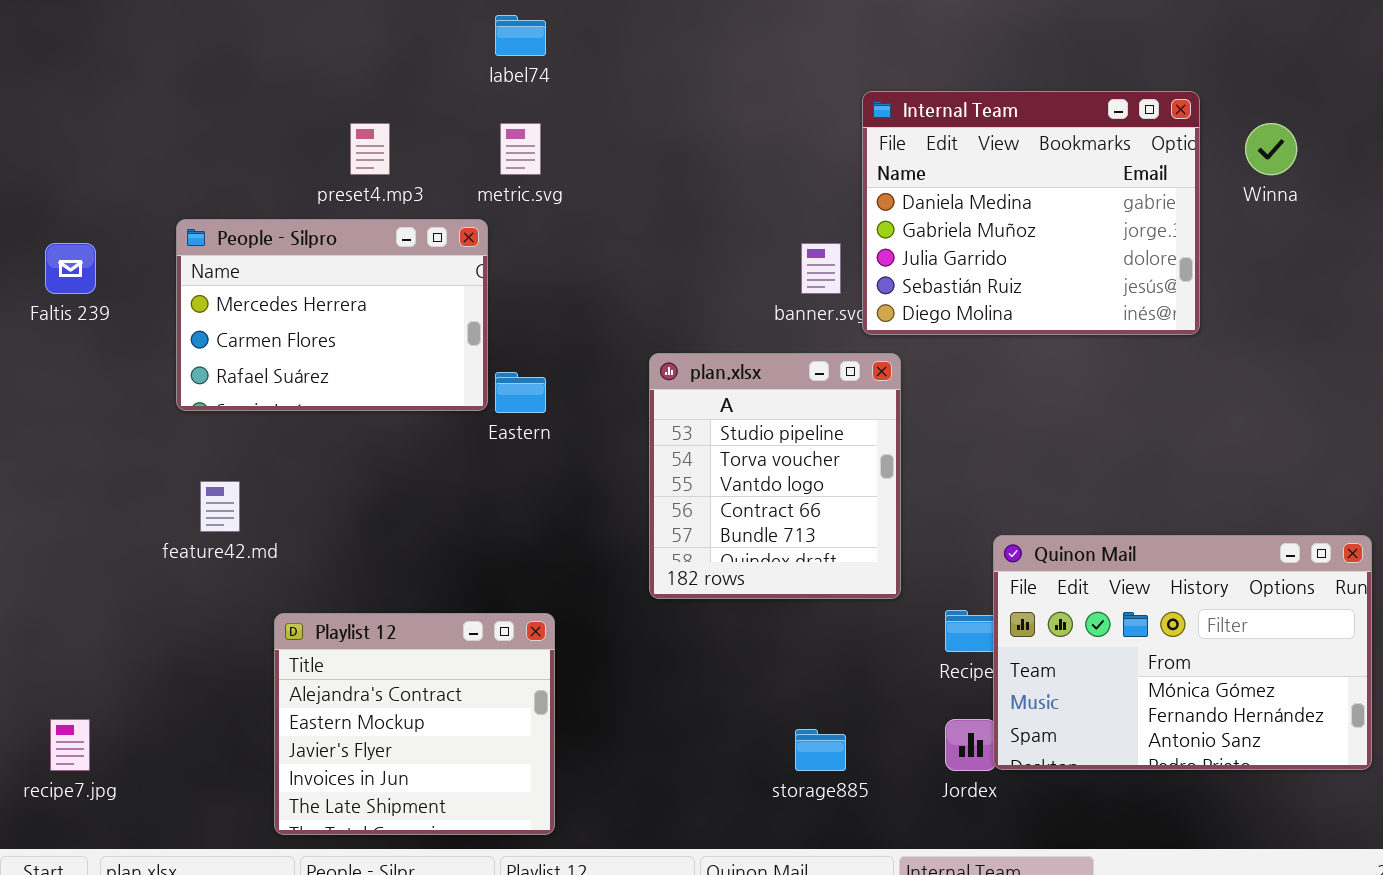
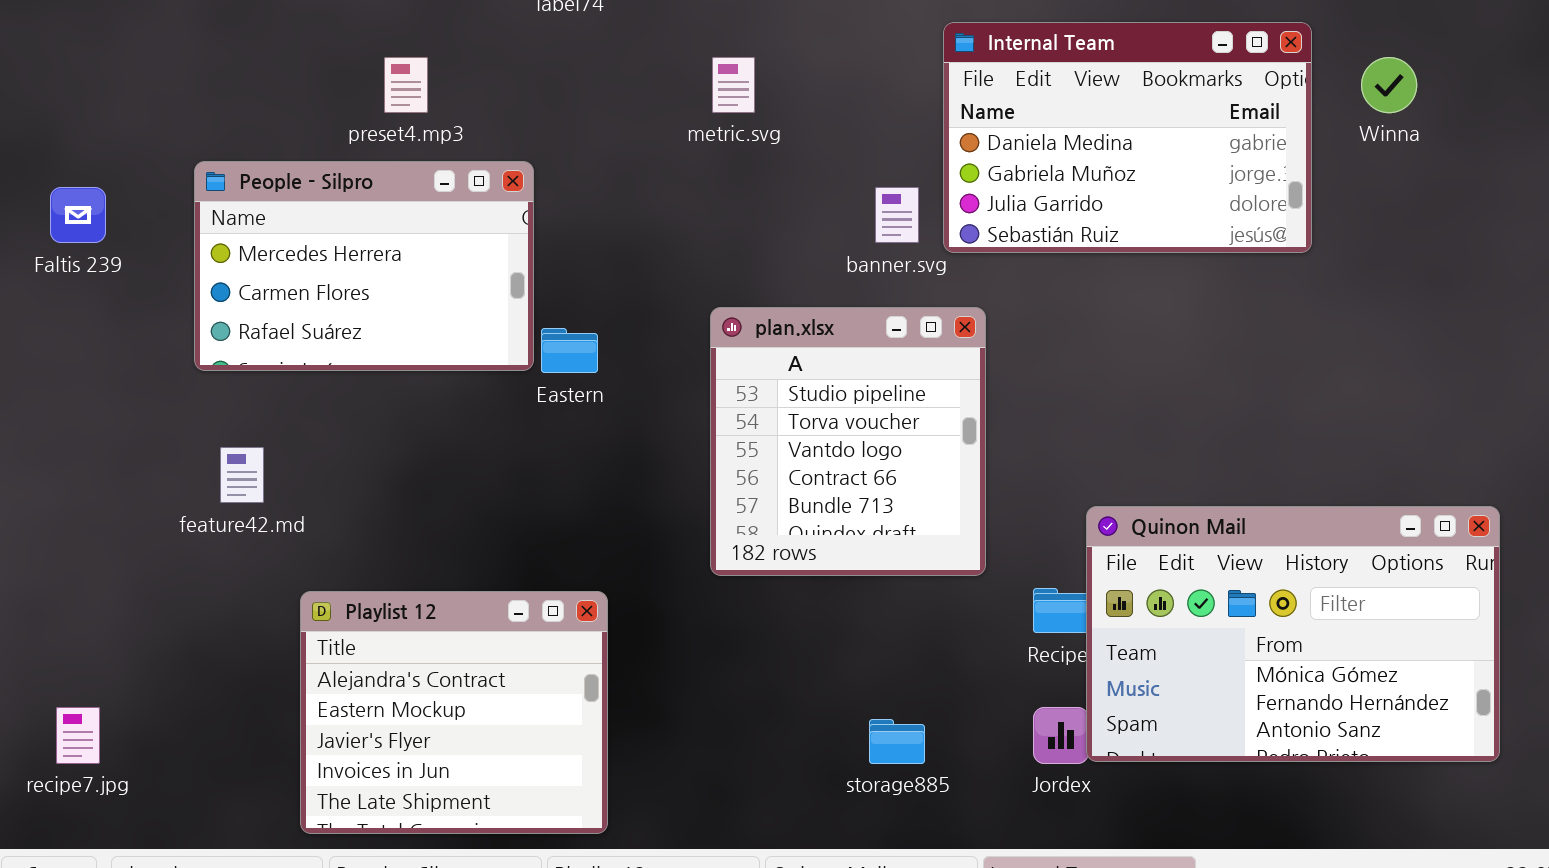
Internal Team: [862,91,1200,335] -> [943,22,1312,253], resized
metric.svg: [500,123,541,175] -> [712,57,755,113], moved

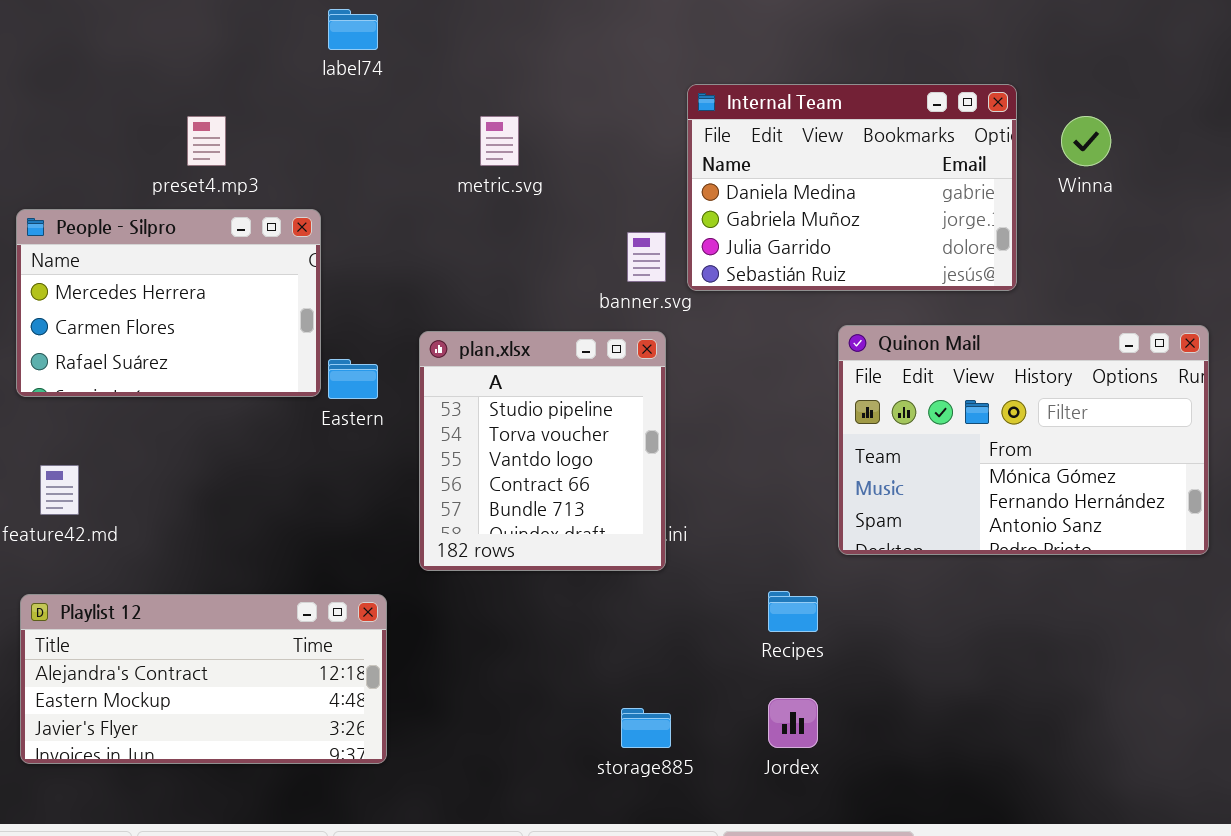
plan.xlsx: [710,307,986,576] -> [419,331,666,571], moved
Quinon Mail: [1086,506,1500,762] -> [838,325,1209,555], moved
Playlist 12: [300,591,608,834] -> [20,594,387,764], resized

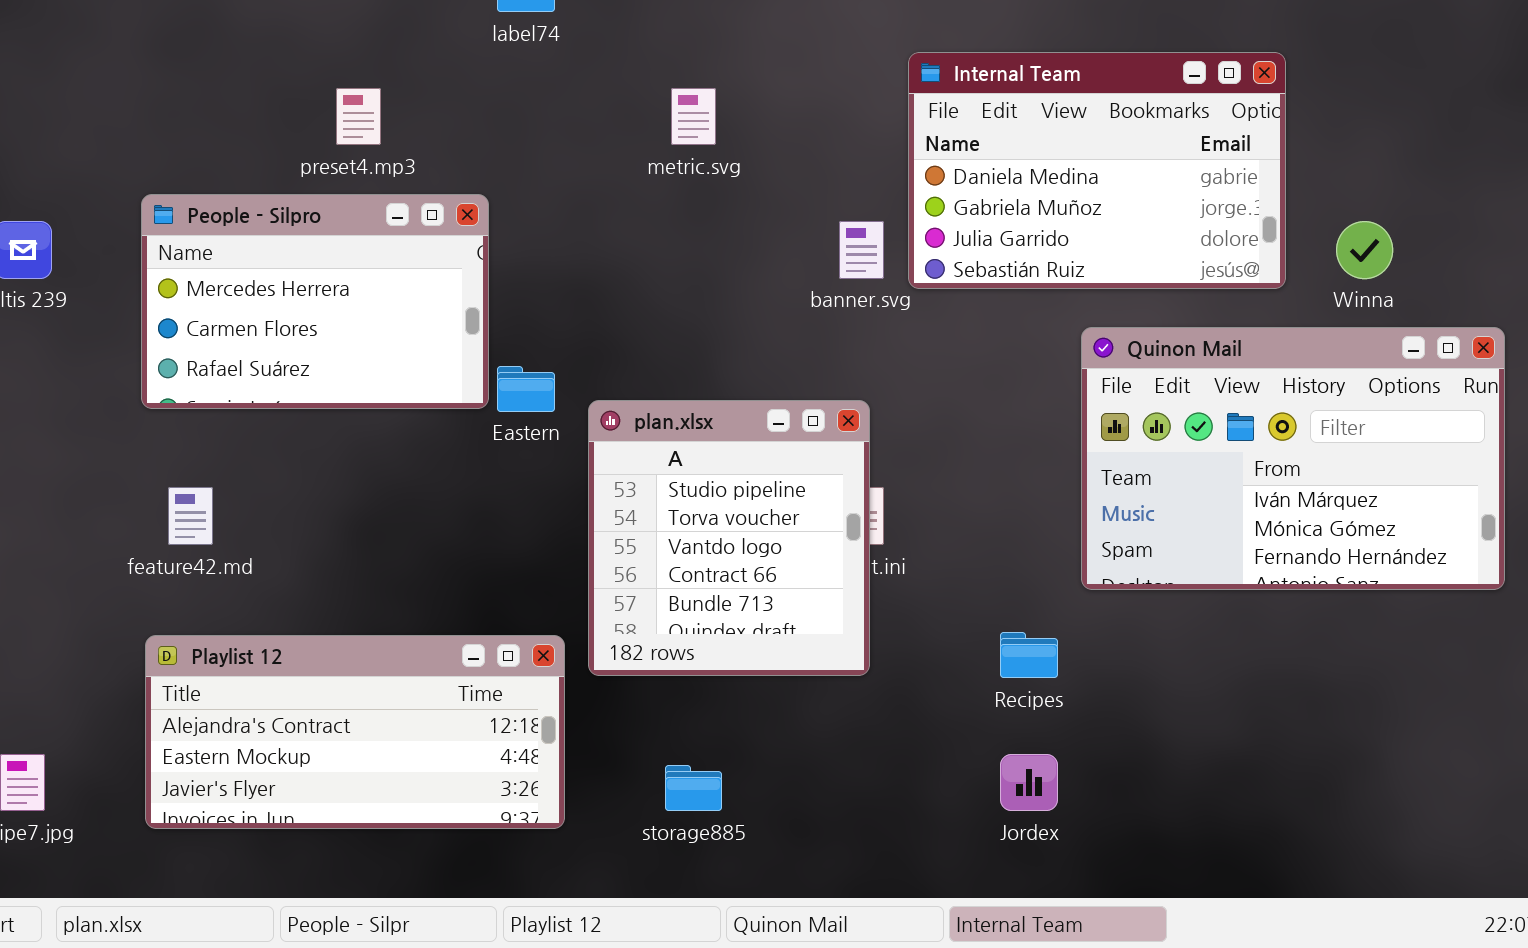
Winna: [1061,116,1111,166] -> [1336,221,1393,279], moved
Quinon Mail: [838,325,1209,555] -> [1081,327,1505,590], scrolled up 1 row
plan.xlsx: [419,331,666,571] -> [588,400,870,676], moved
storage885: [621,708,671,748] -> [665,765,722,811], moved

